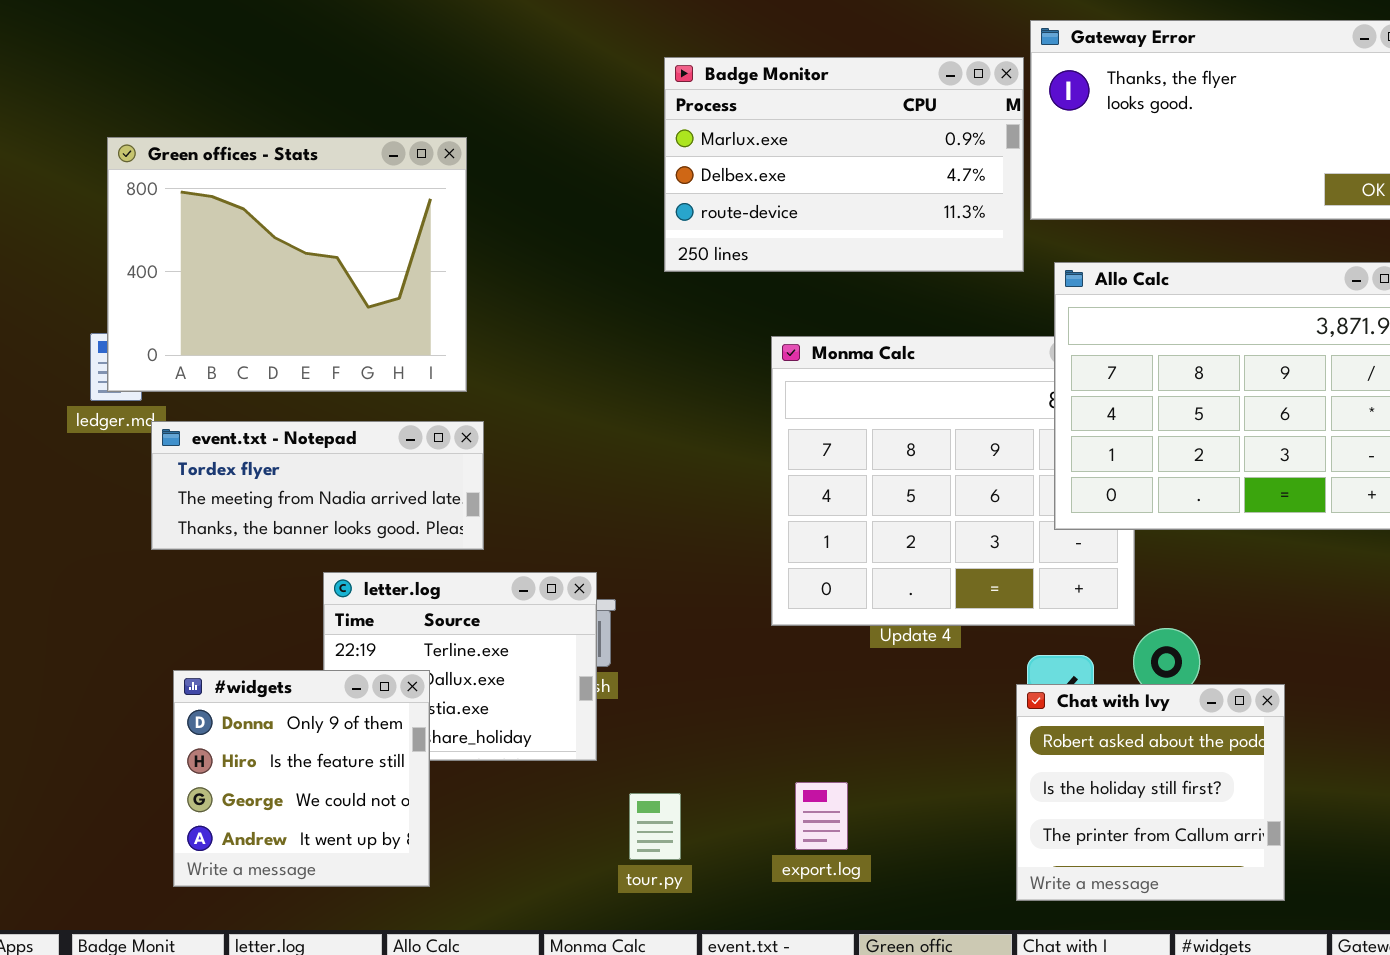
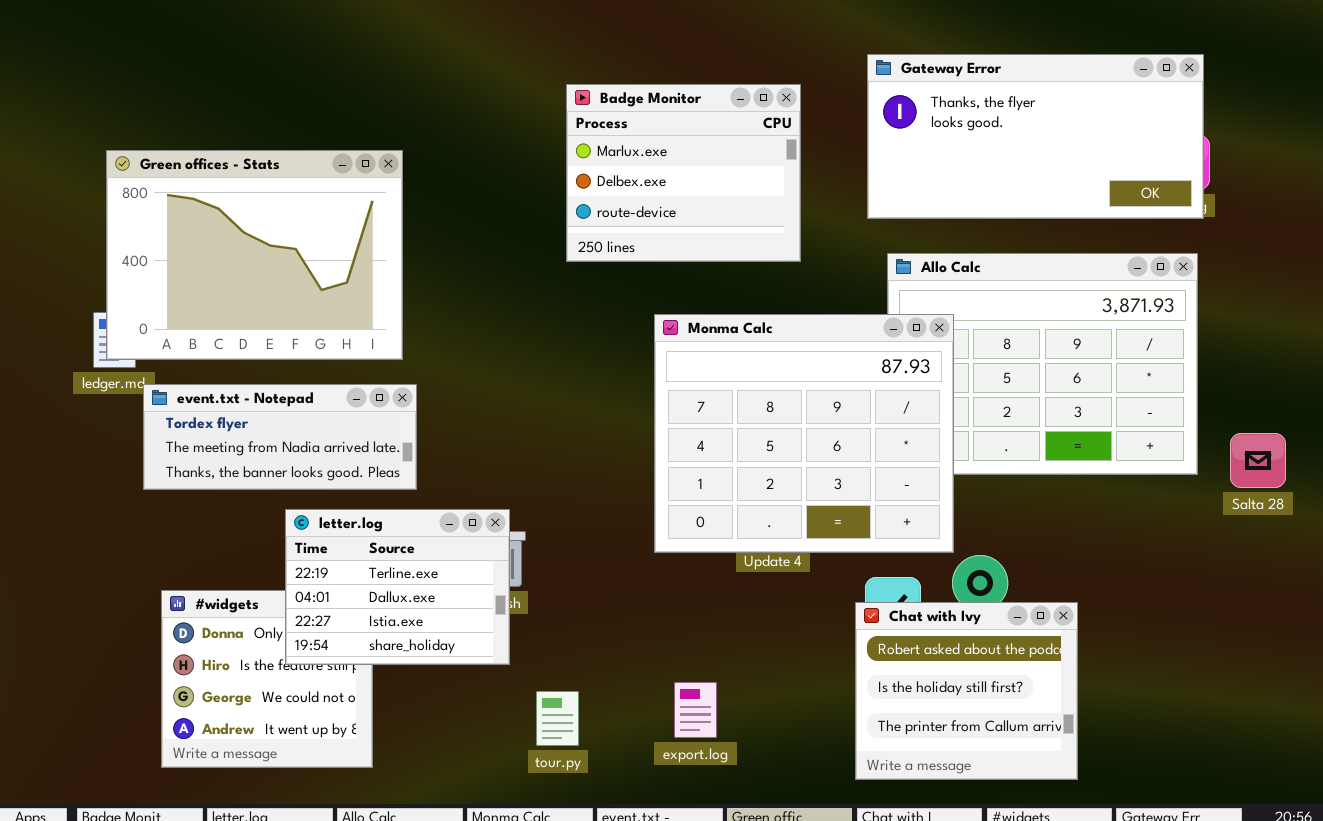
Badge Monitor: [664,57,1024,272] -> [566,84,801,262], resized
Monma Calc: [771,336,1135,626] -> [654,314,954,553], raised
letter.log: [323,572,597,761] -> [285,509,510,665], raised

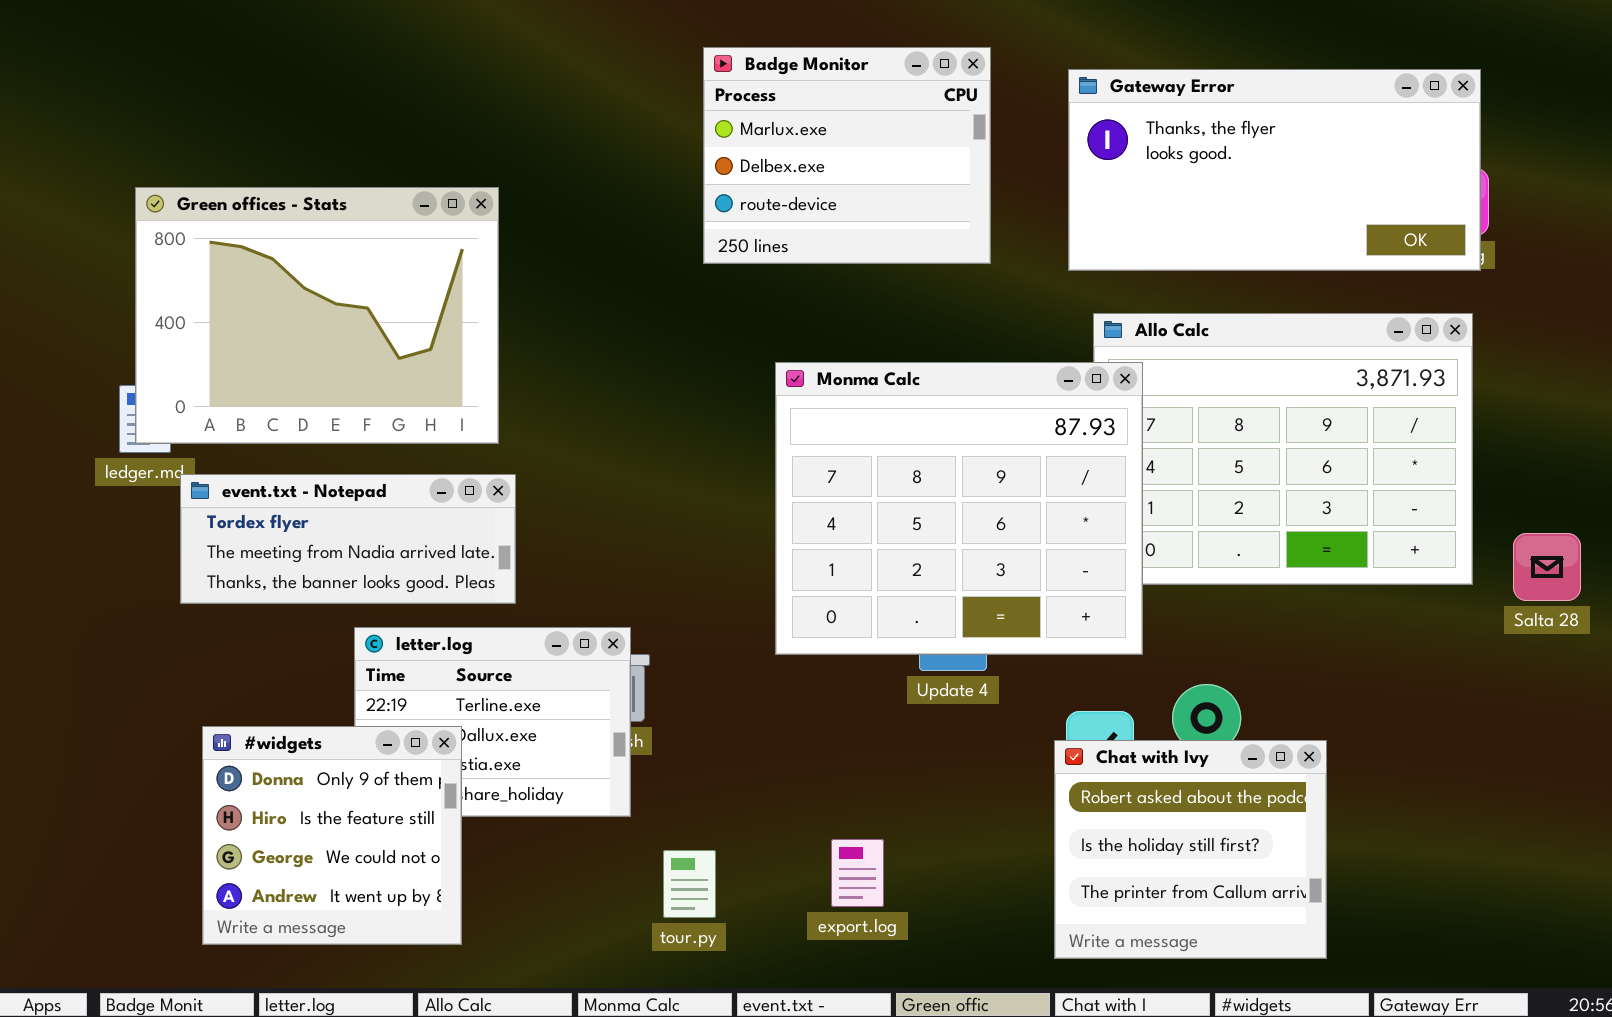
Badge Monitor: [566,84,801,262] -> [703,47,991,264], moved
Monma Calc: [654,314,954,553] -> [775,362,1143,655], moved
#widgets: [161,590,373,768] -> [202,726,462,945], raised

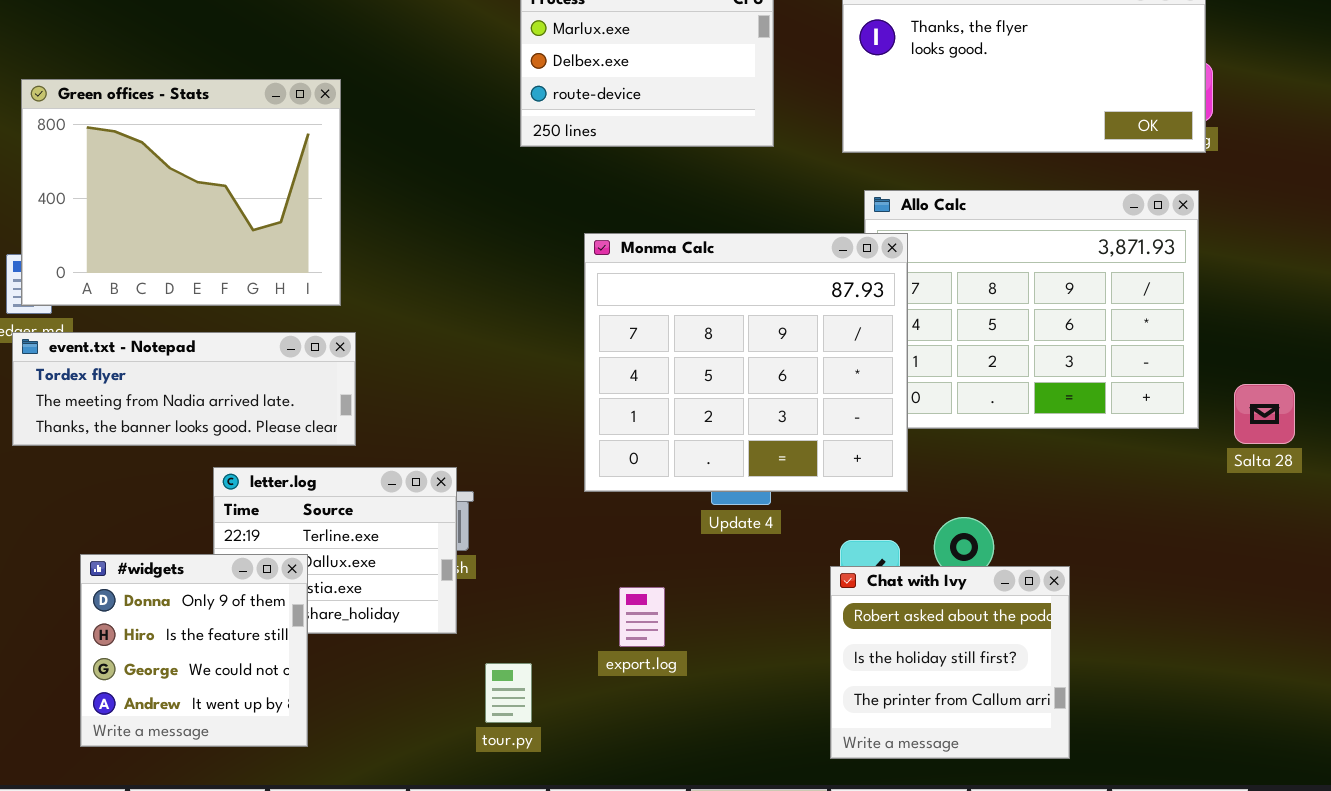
event.txt - Notepad: [180,474,516,604] -> [12,332,356,446], resized
export.log: [831,839,884,907] -> [619,587,665,647], moved

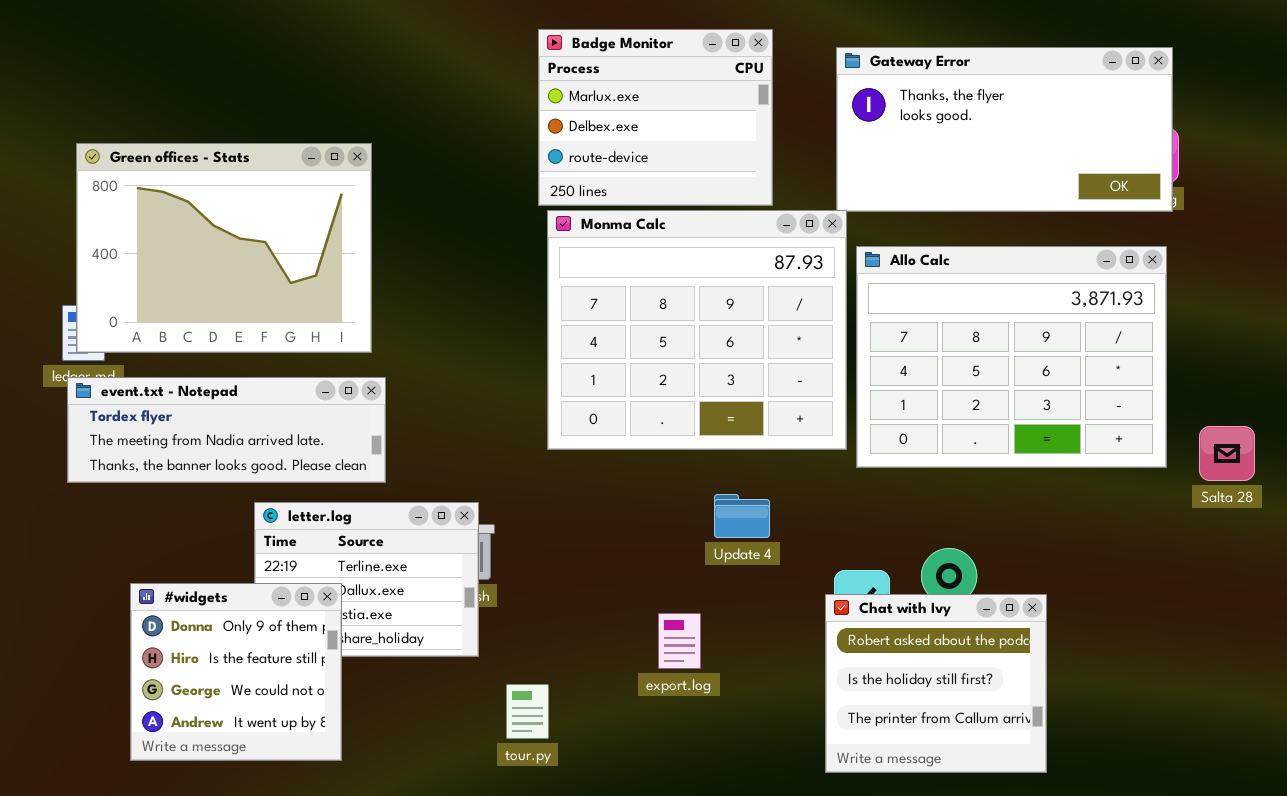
Monma Calc: [584,233,908,492] -> [547,210,847,450], moved
export.log: [619,587,665,647] -> [658,613,701,669], moved

